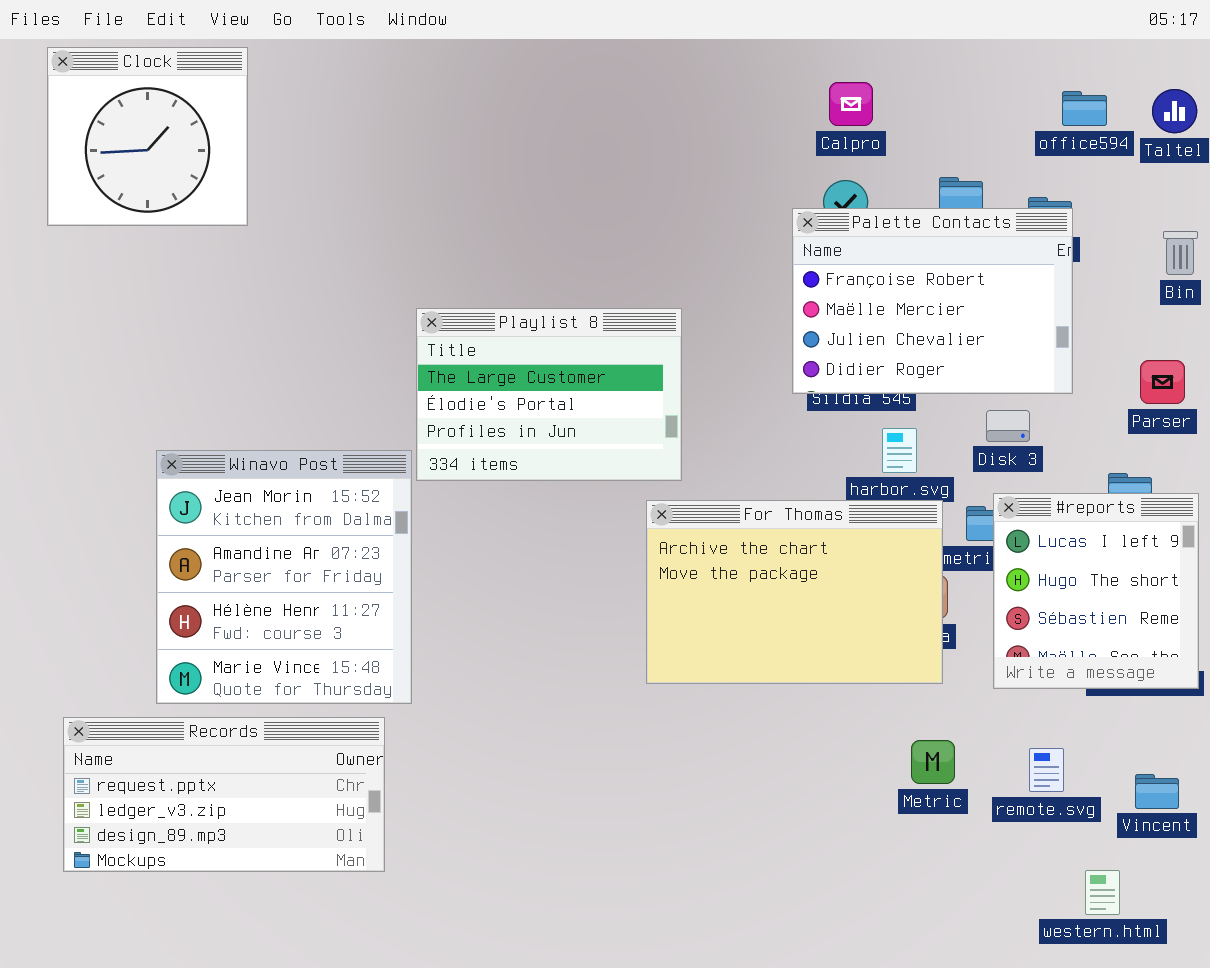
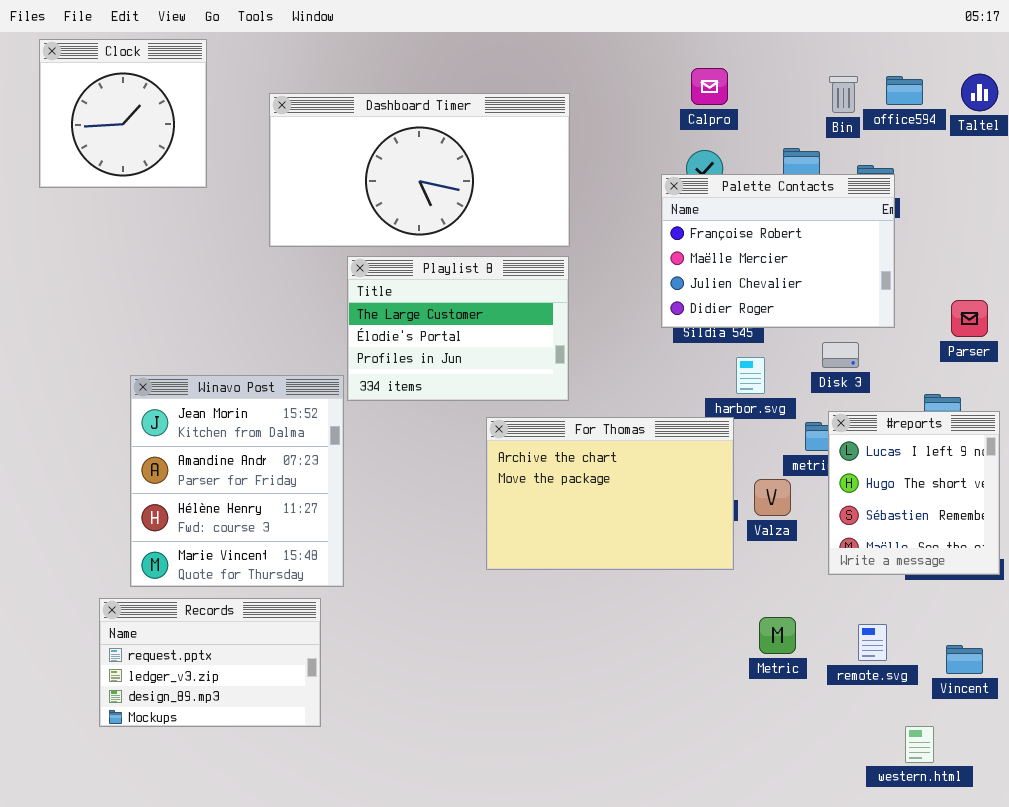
Dashboard Timer: none -> [269,93,570,247], opened
Bin: [1163,231,1198,275] -> [829,76,858,113], moved
For Thomas: [646,500,943,684] -> [486,417,734,570], moved
Records: [63,717,385,872] -> [99,598,321,727], resized

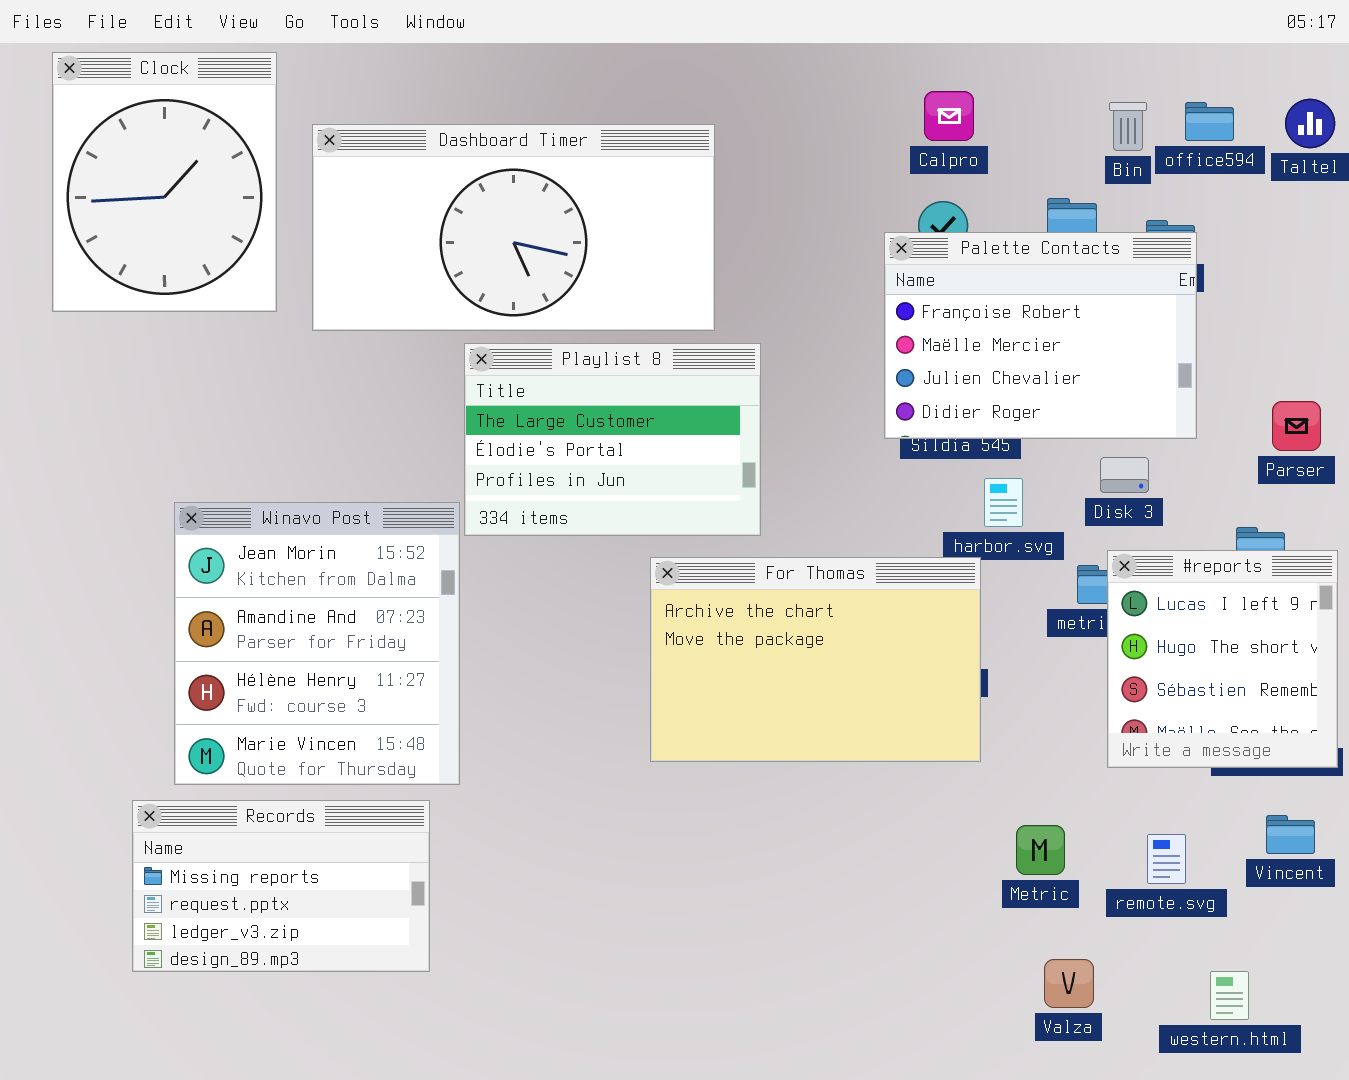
Clock: [39,39,207,188] -> [52,52,277,312], resized
Dashboard Timer: [269,93,570,247] -> [312,124,715,331], moved
Valza: [754,479,791,516] -> [1044,959,1094,1008], moved
Records: [99,598,321,727] -> [132,800,430,972], scrolled up 1 row
Vincent: [946,645,983,674] -> [1266,815,1315,854], moved

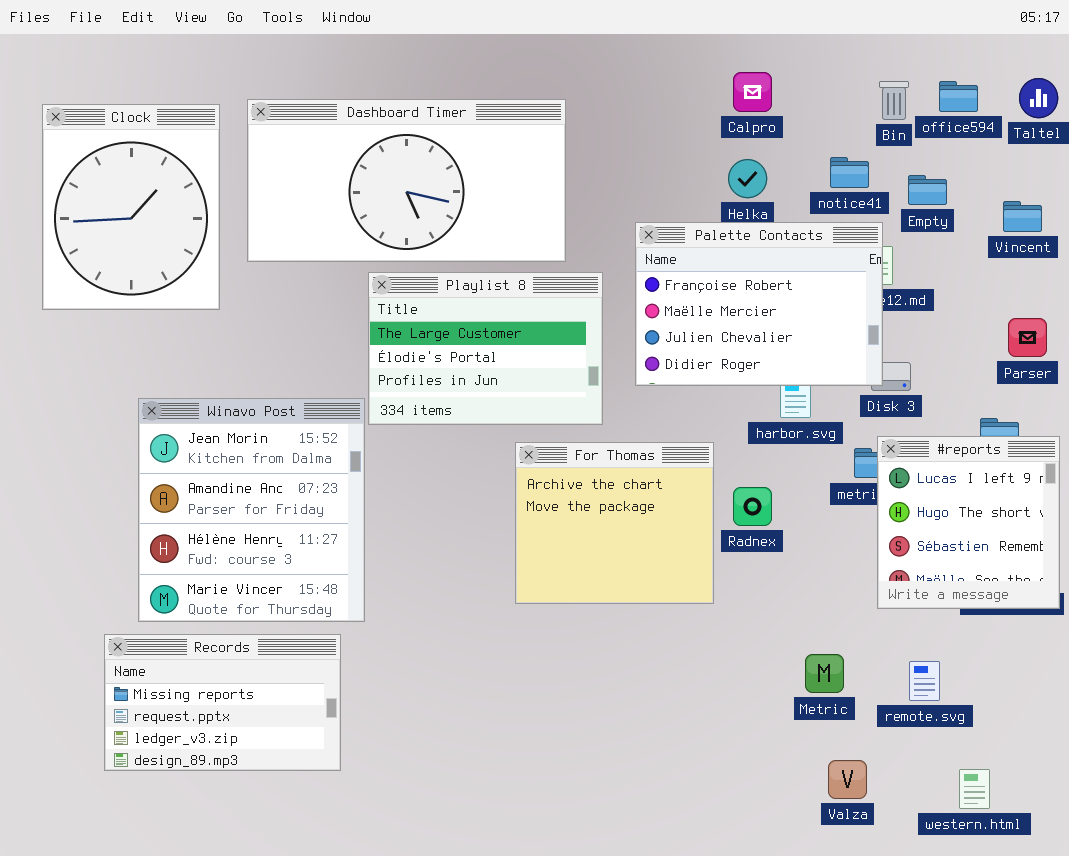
Clock: [52,52,277,312] -> [42,104,220,310], moved
Palette Contacts: [884,232,1197,439] -> [635,222,883,386], moved
For Thomas: [650,557,981,762] -> [515,442,714,604], resized
Vincent: [1266,815,1315,854] -> [1003,201,1042,232], moved

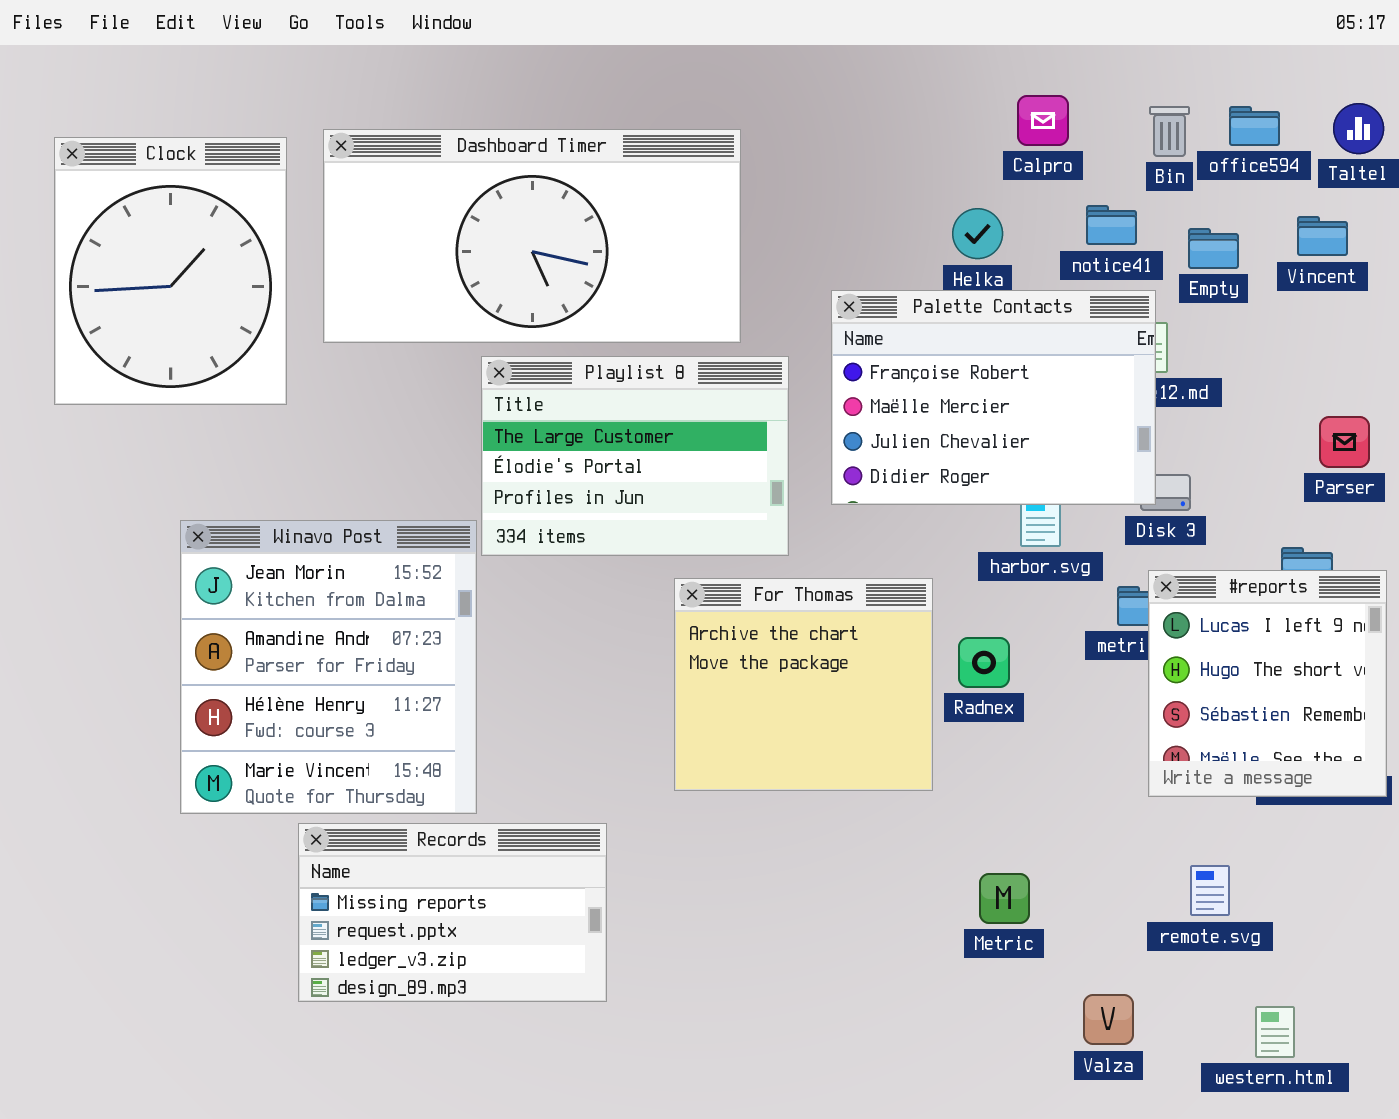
Calpro: [733,72,772,112] -> [1017,95,1069,146], moved
Vincent: [1003,201,1042,232] -> [1297,216,1348,256], moved
Records: [104,634,341,771] -> [298,823,607,1002], moved
Metric: [805,654,844,693] -> [979,873,1030,924], moved

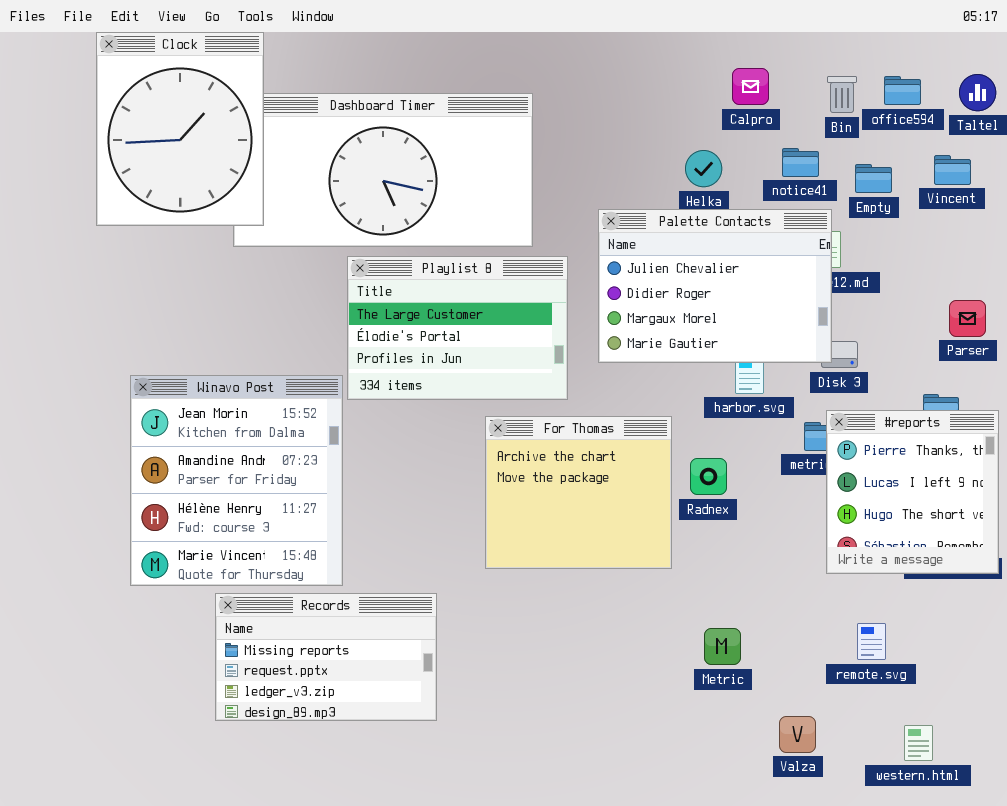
Clock: [54,137,287,405] -> [96,32,264,226], moved
Palette Contacts: [831,290,1156,505] -> [598,209,832,363], scrolled down 2 rows
#reports: [1148,570,1387,797] -> [826,410,999,574], scrolled up 1 row

